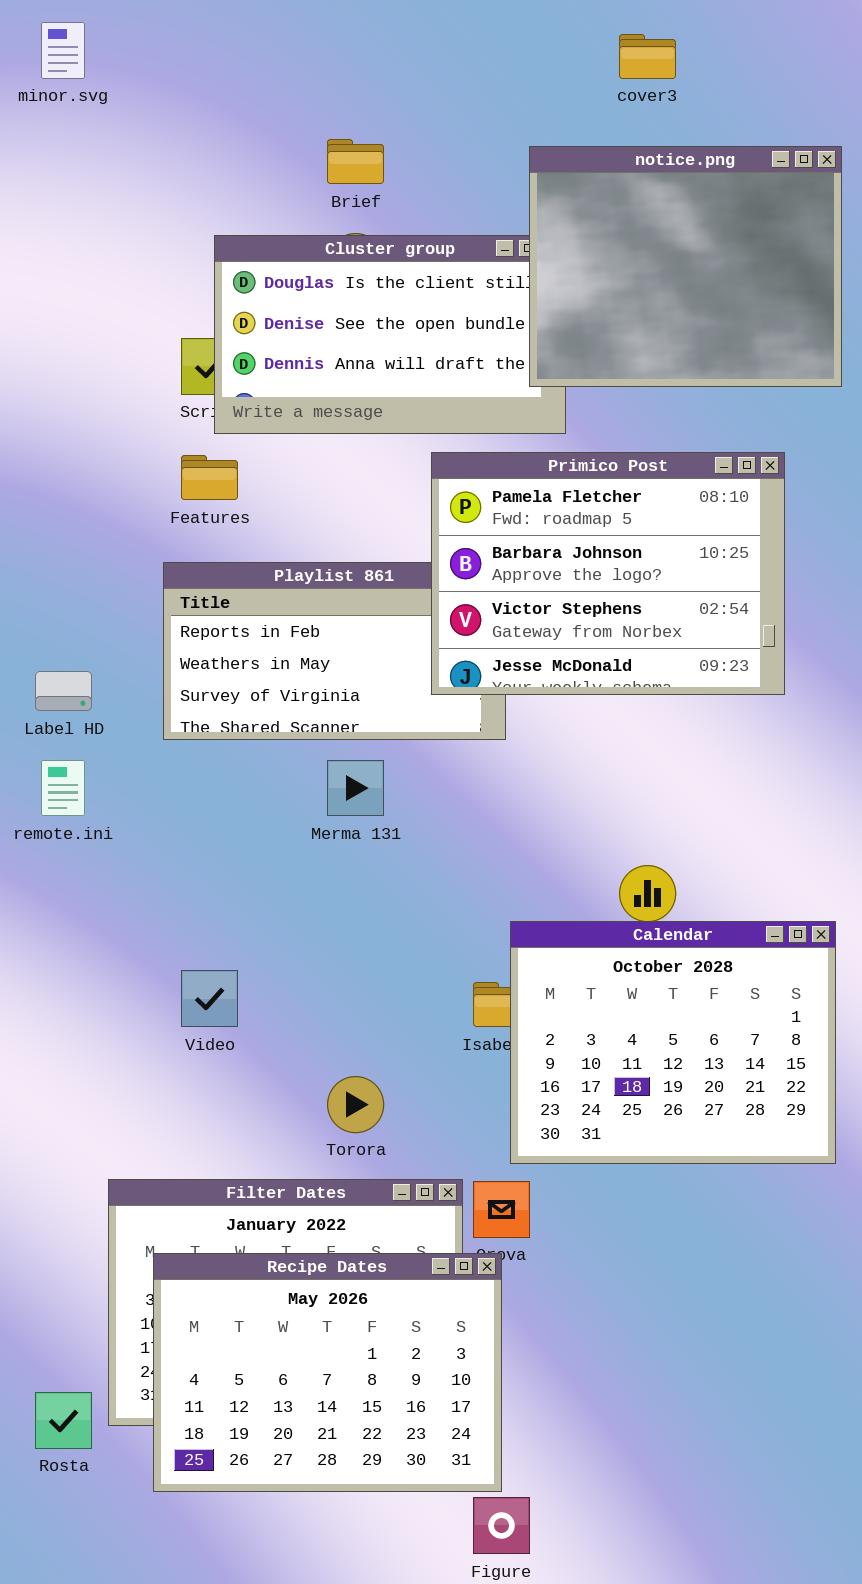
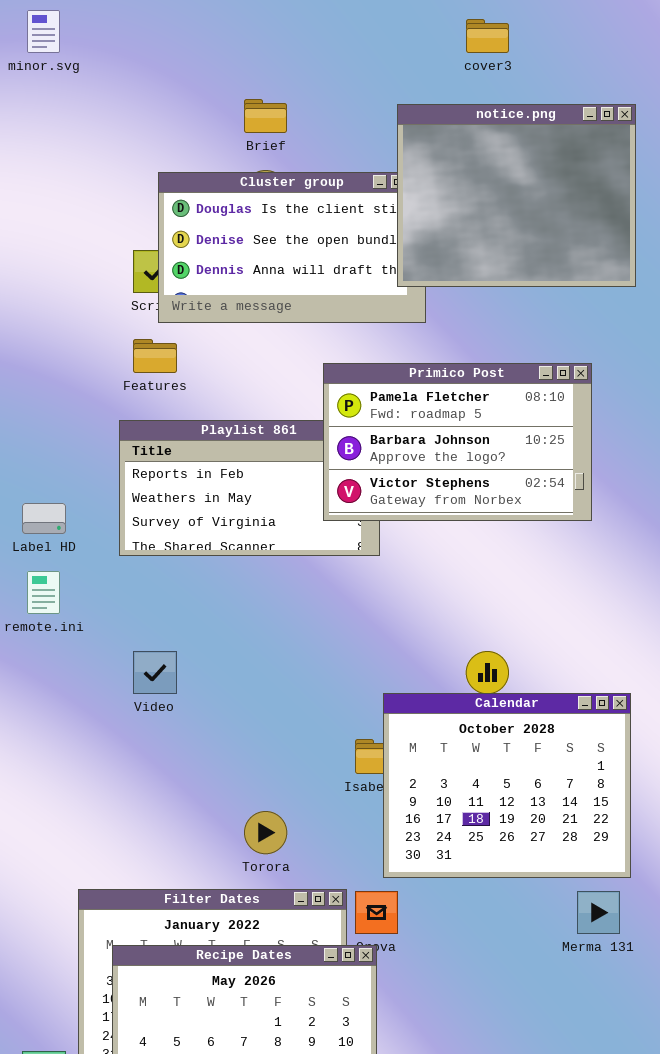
Primico Post: [431,452,785,695] -> [323,363,592,521], resized
Merma 131: [327,760,384,816] -> [577,891,620,934], moved
Video: [181,970,238,1027] -> [133,651,177,694], moved

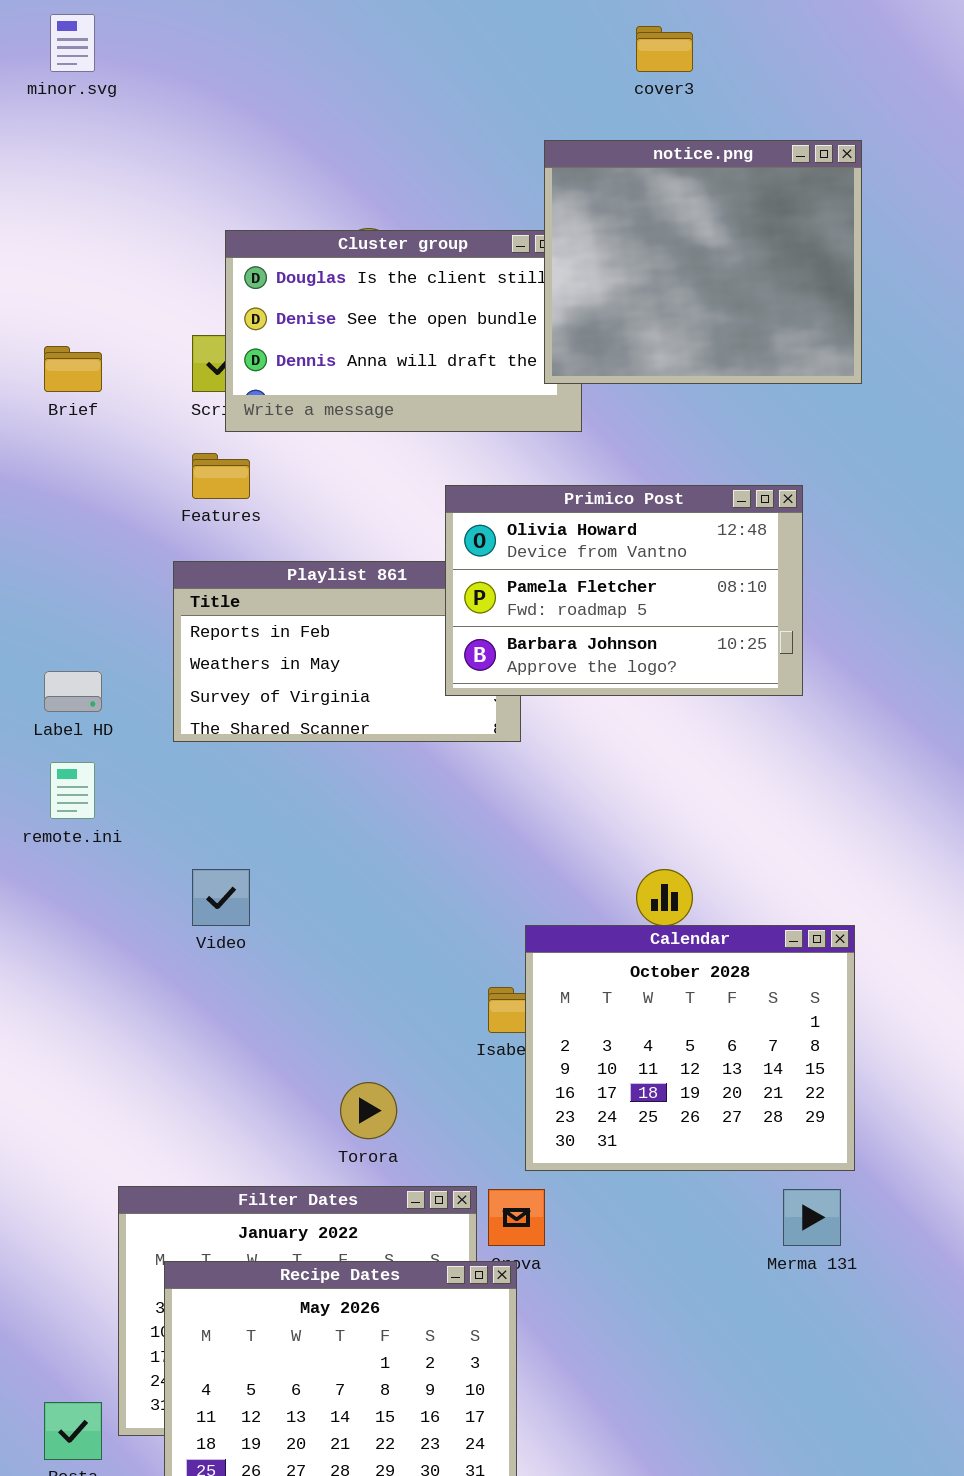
Brief: [244,99,287,133] -> [44,346,102,392], moved
Primico Post: [323,363,592,521] -> [445,485,803,696], scrolled up 1 row

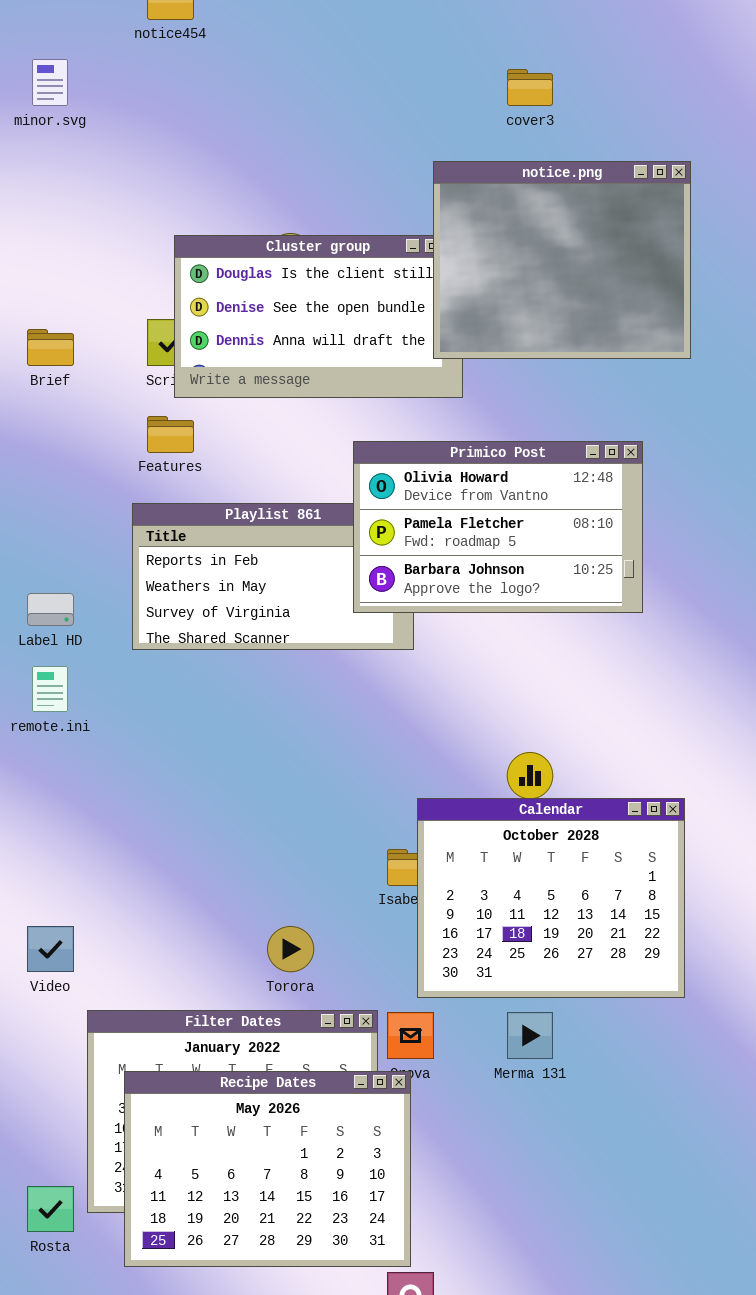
Video: [192,869,250,926] -> [27,926,74,972], moved
Merma 131: [783,1189,841,1246] -> [507,1012,553,1059], moved

